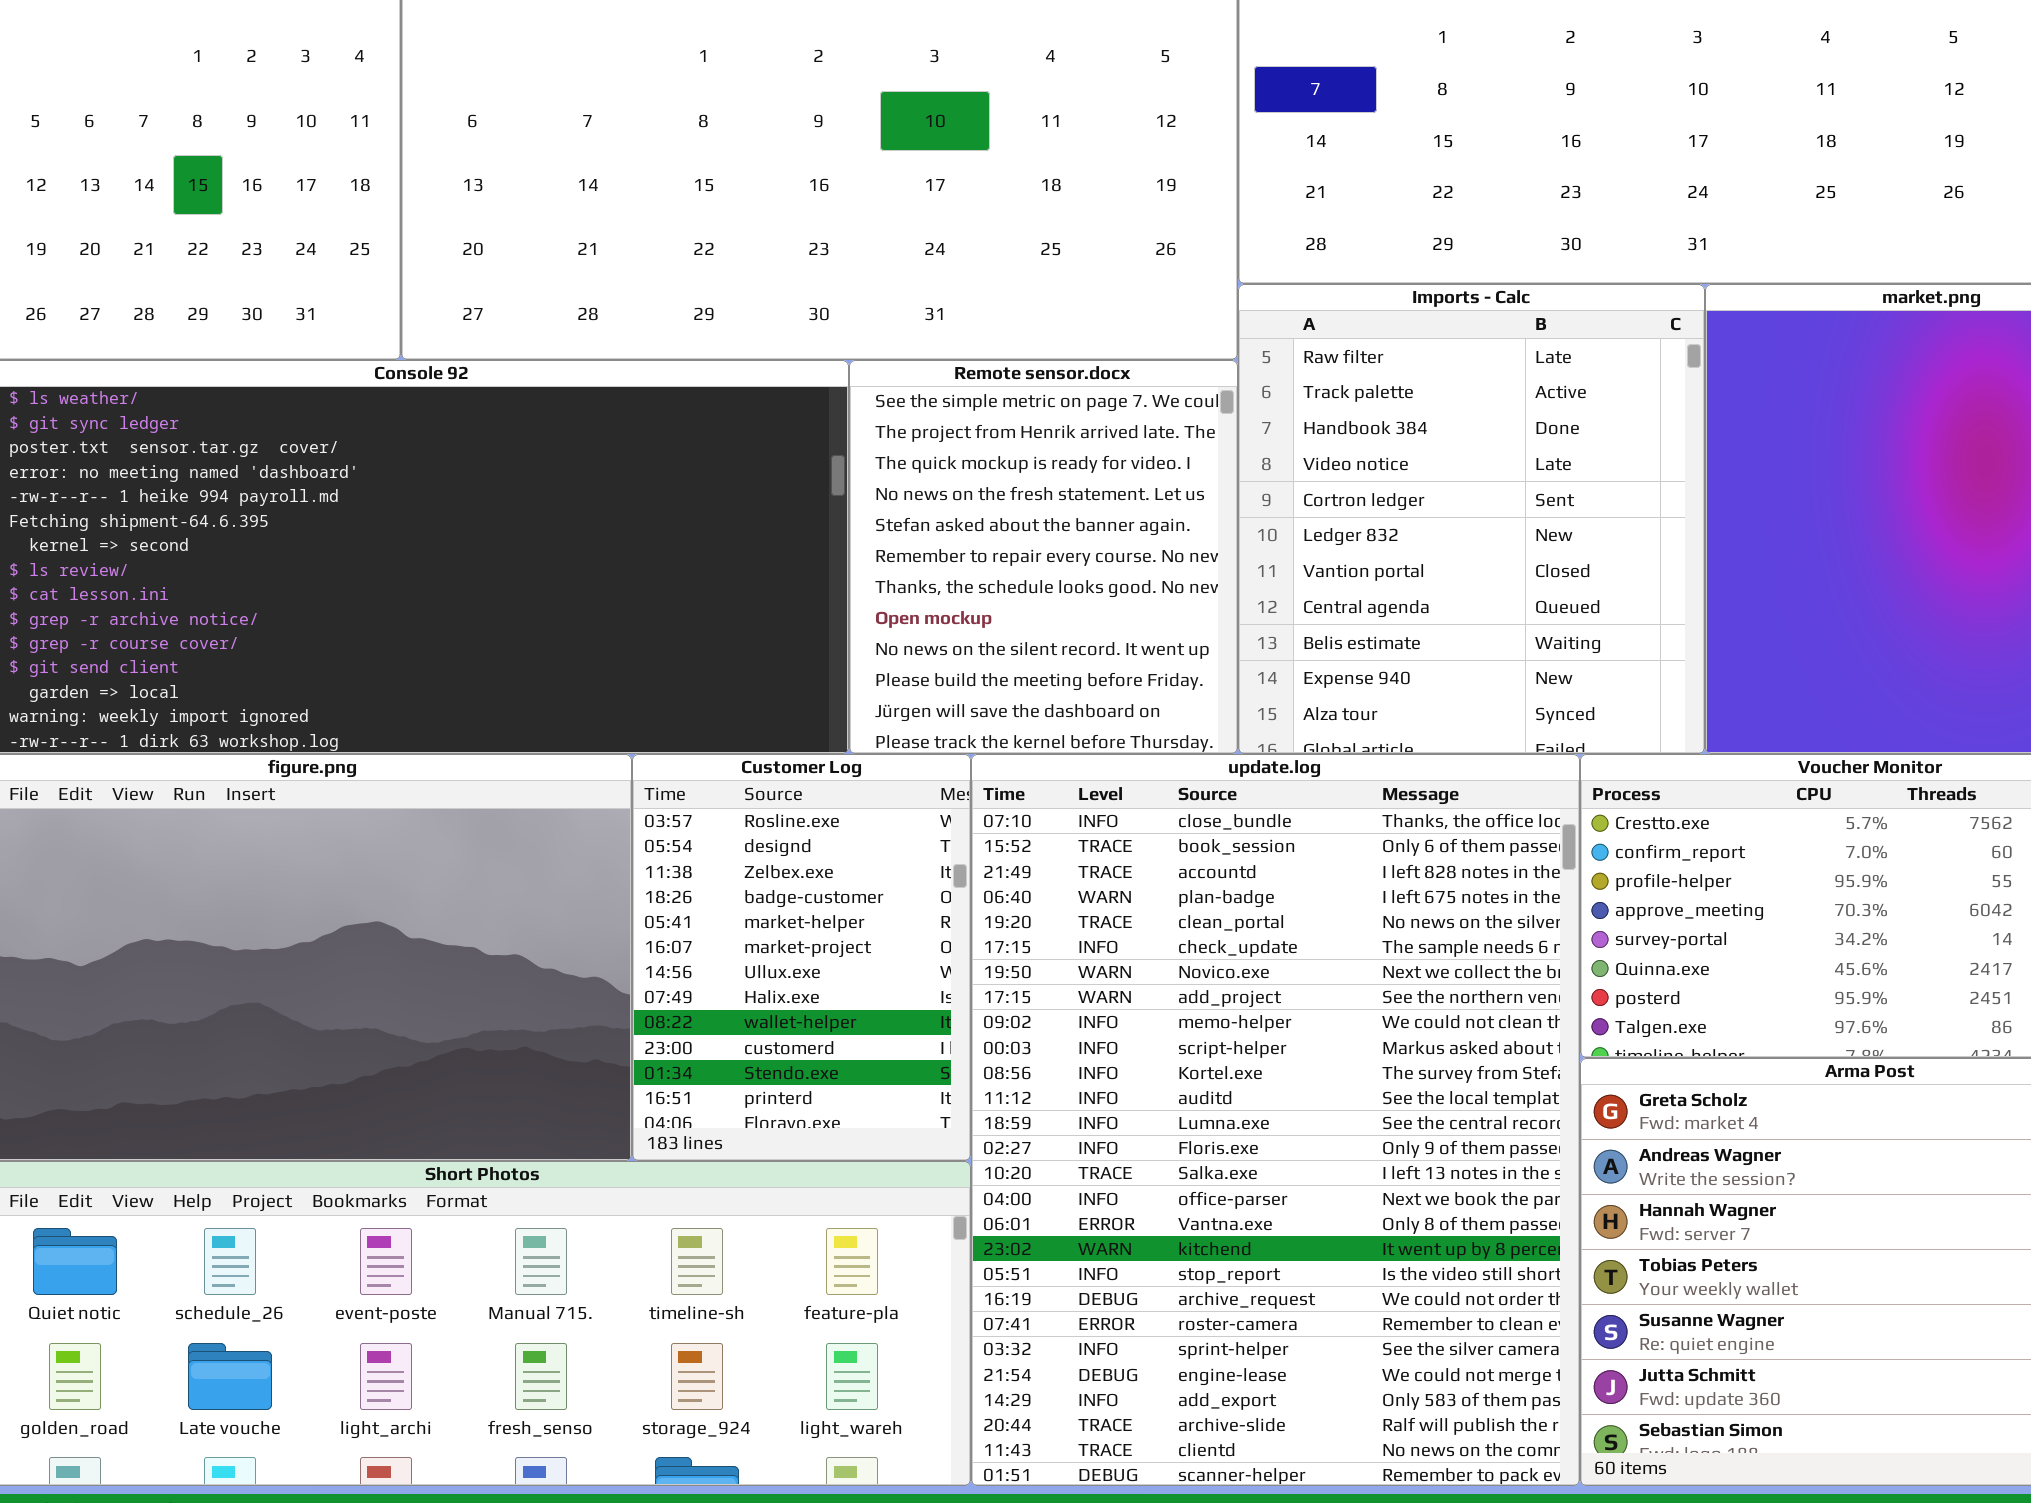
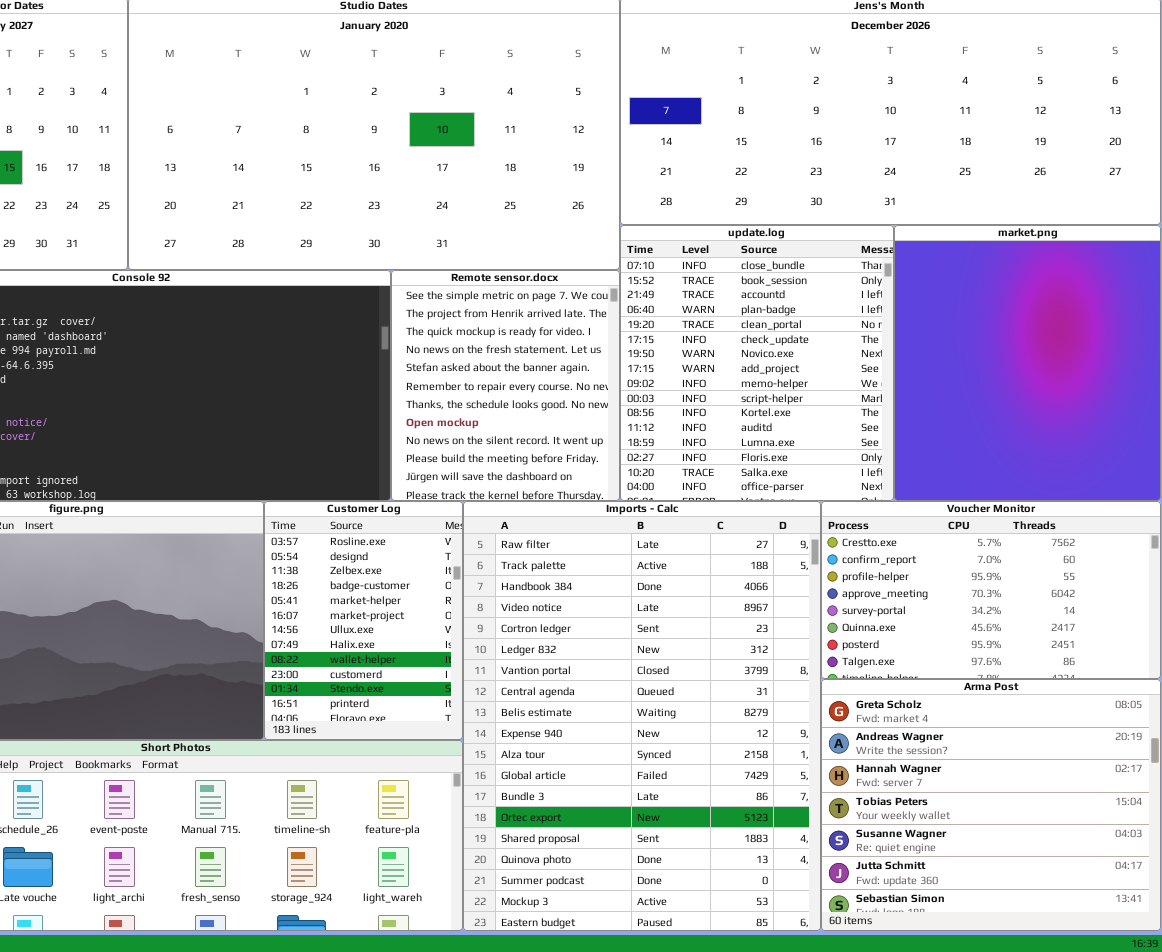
Imports - Calc: [1238,284,1705,754] -> [463,501,821,931], moved, resized
update.log: [971,754,1580,1486] -> [620,225,894,501], moved, resized

